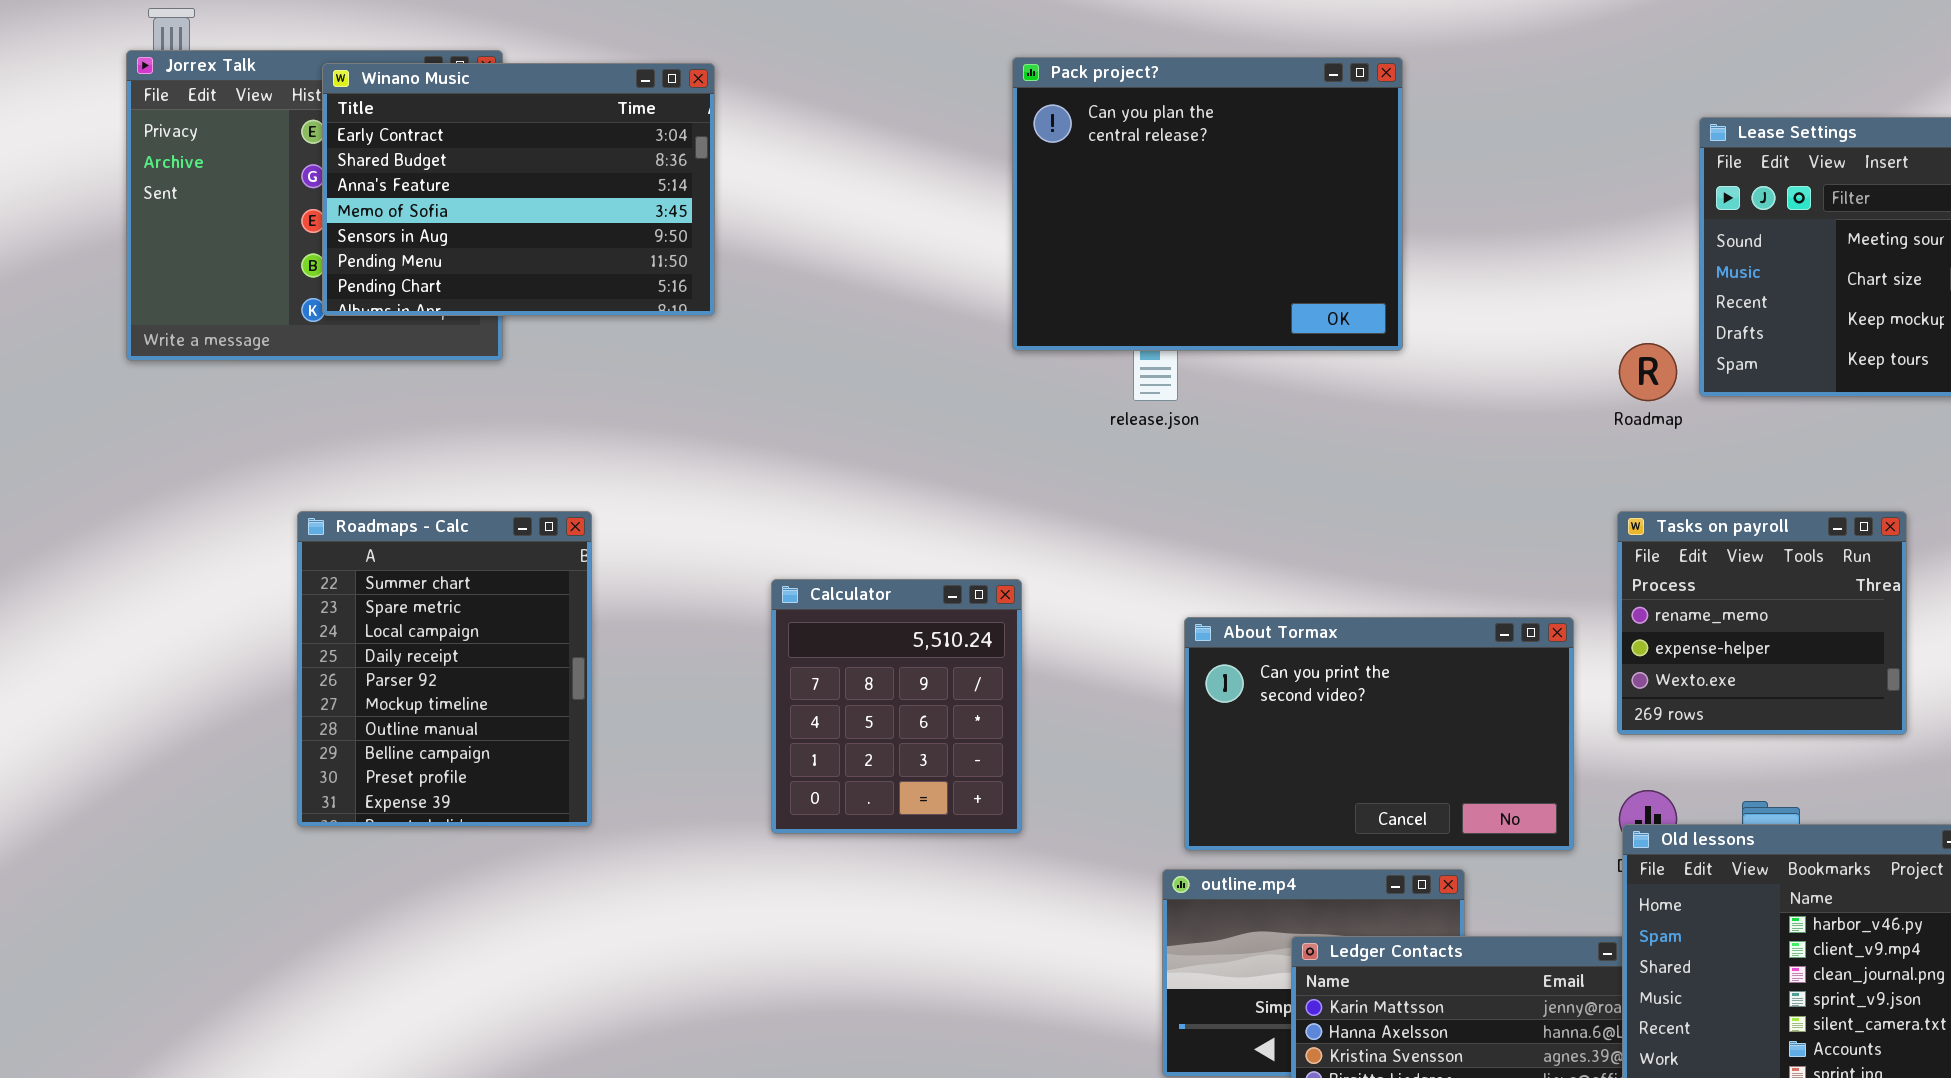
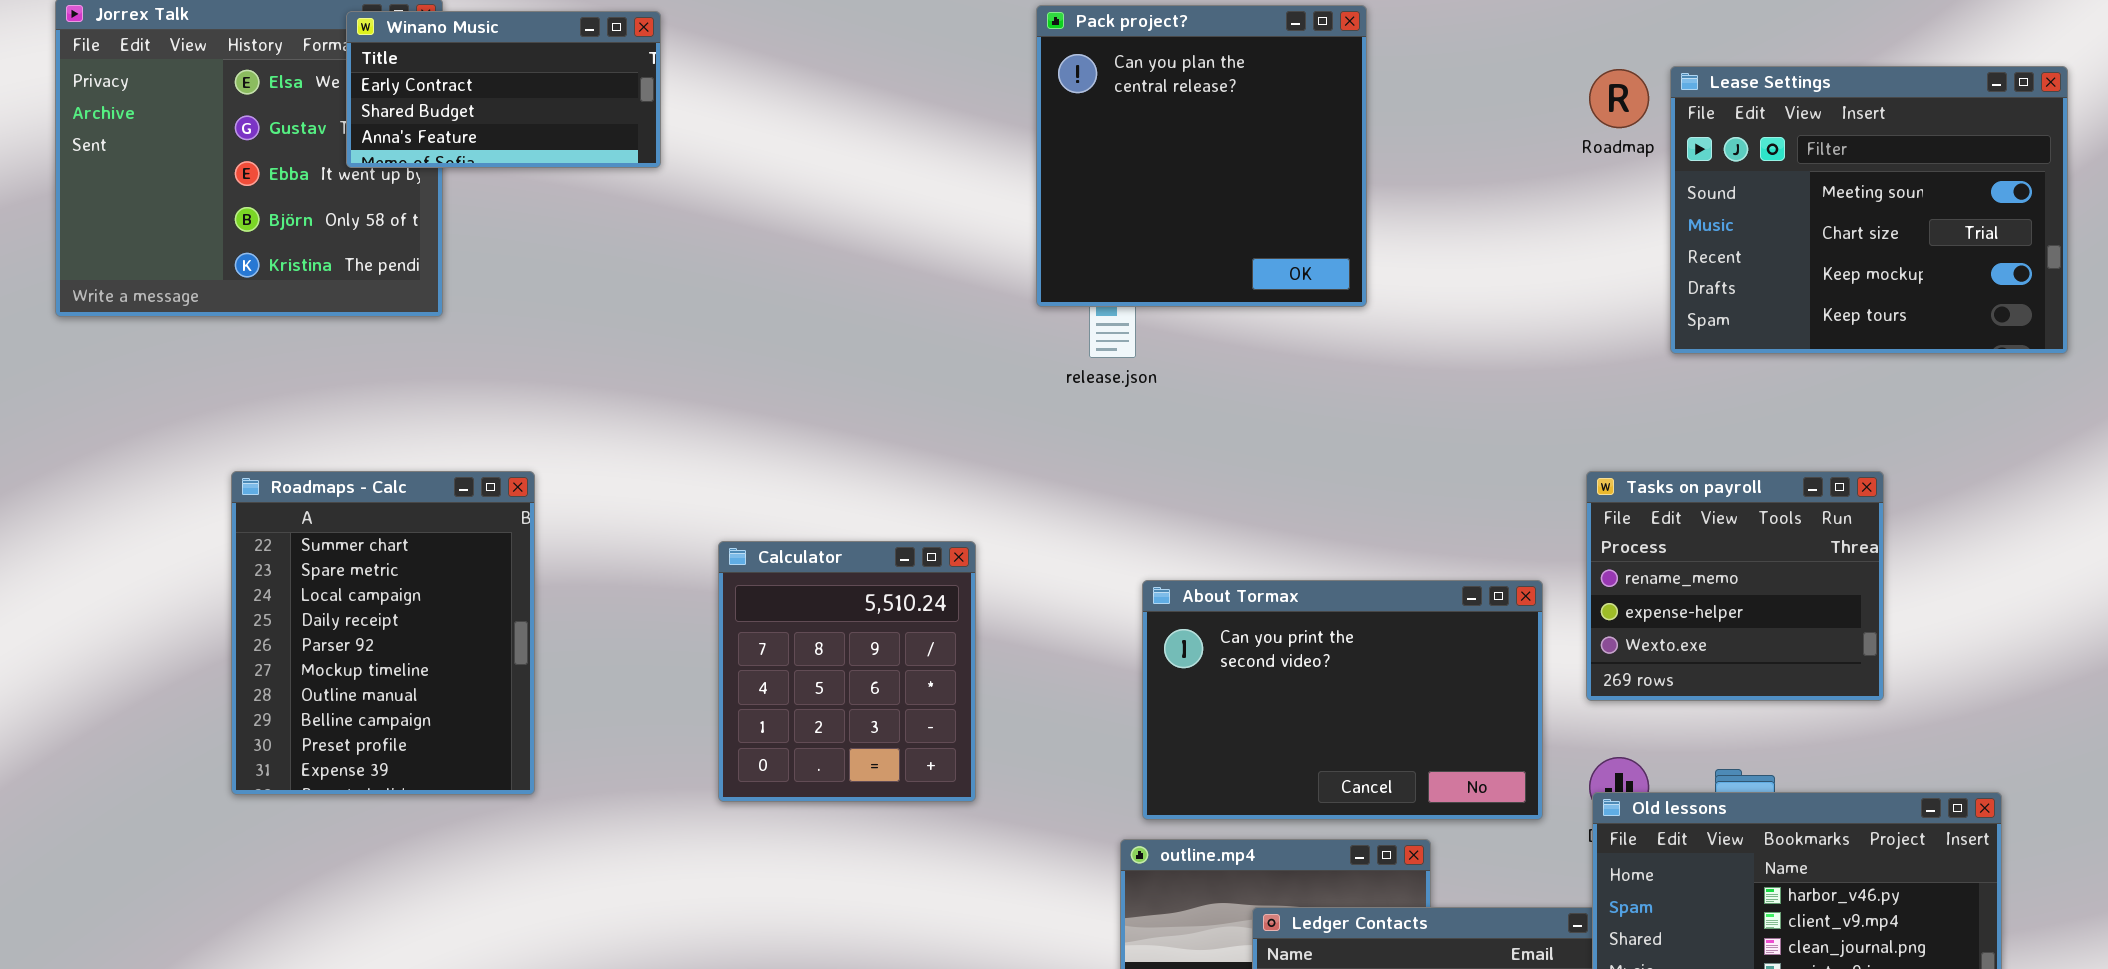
Pack project?: [1012,57,1403,351] -> [1036,5,1367,307], resized
Winano Music: [322,63,715,316] -> [346,11,661,168], resized
Roadmap: [1619,343,1677,401] -> [1589,69,1649,128], moved

